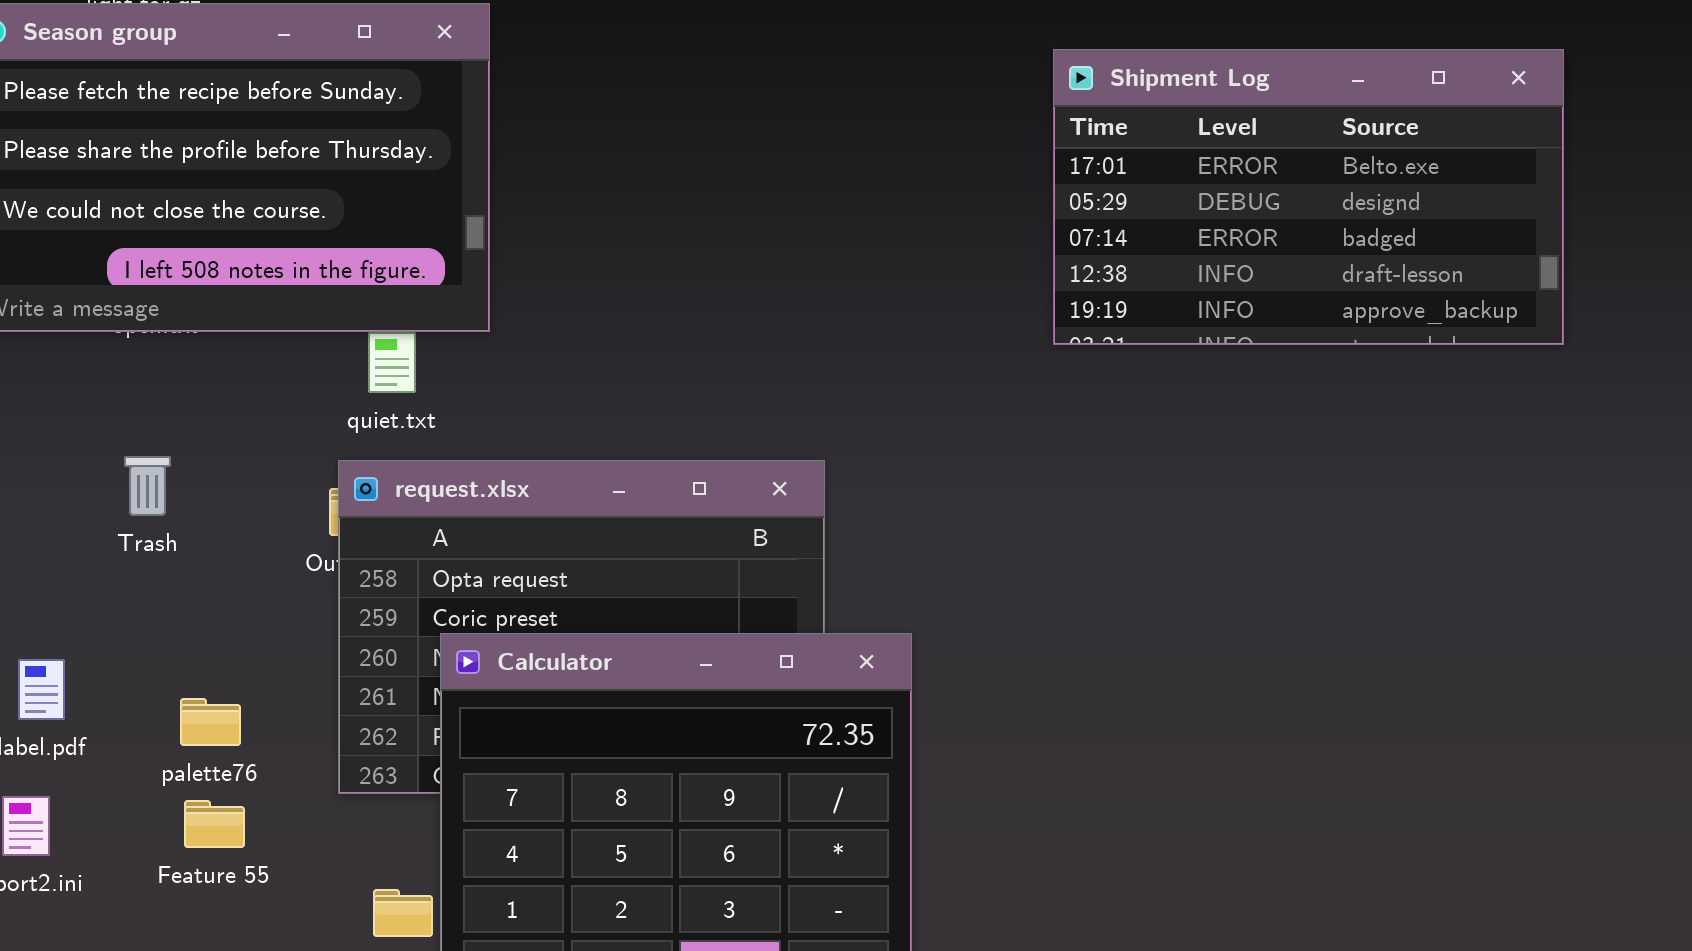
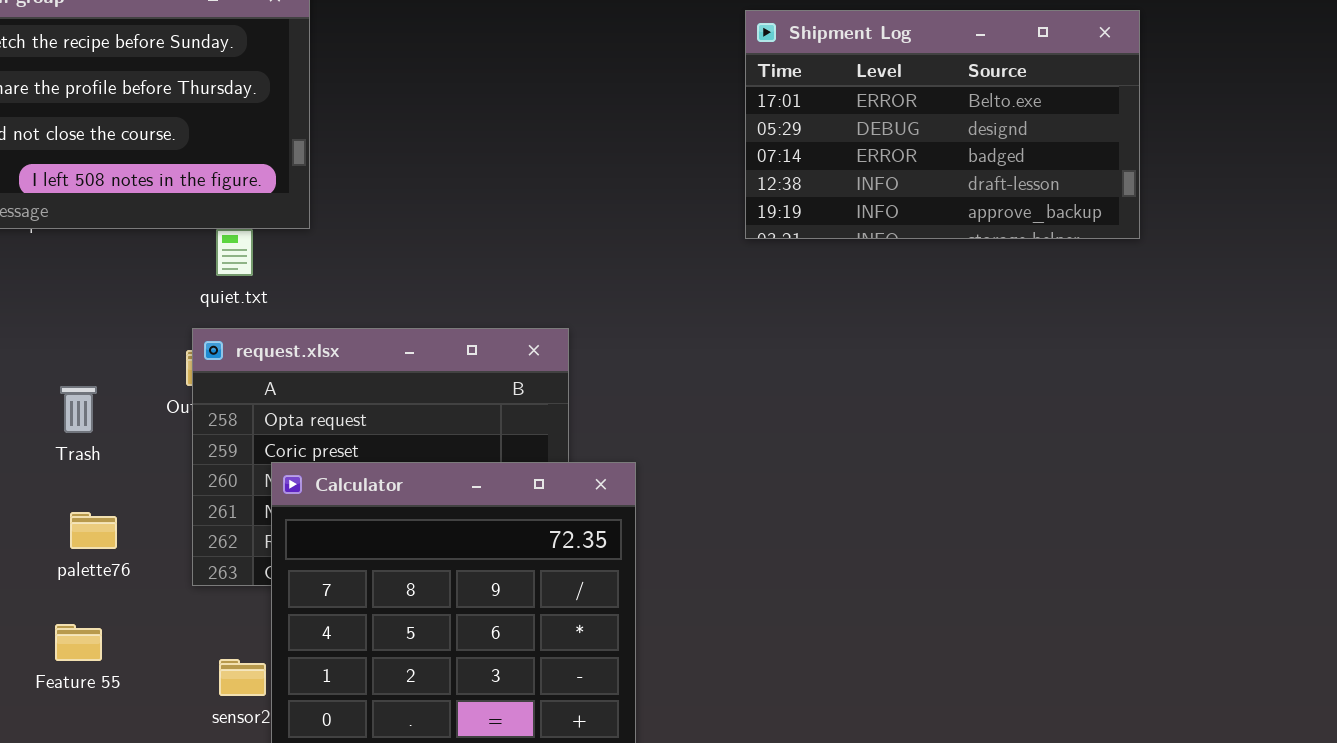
Trash: [124,456,171,516] -> [60,386,97,433], moved
Feature 55: [184,800,245,848] -> [55,624,102,661], moved

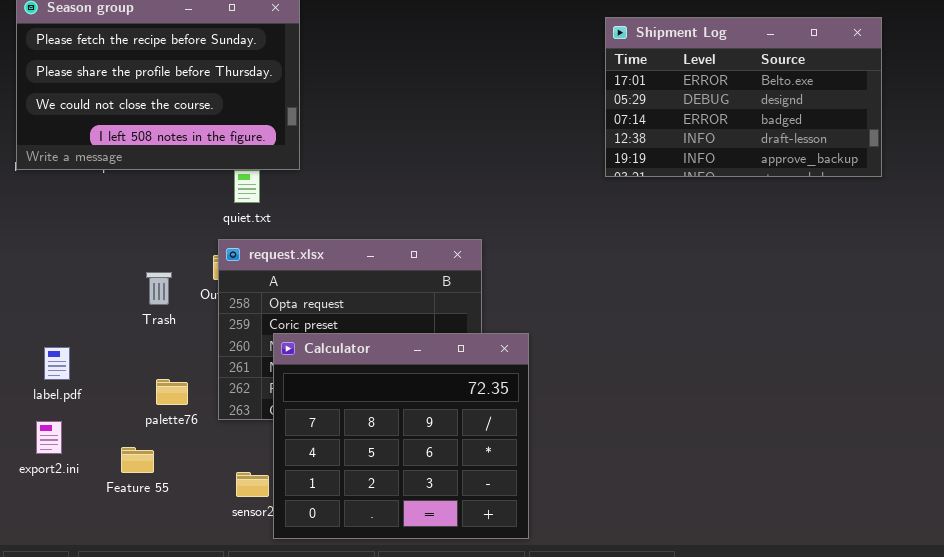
Trash: [60,386,97,433] -> [146,272,172,305], moved
palette76: [70,512,117,549] -> [156,379,188,405], moved

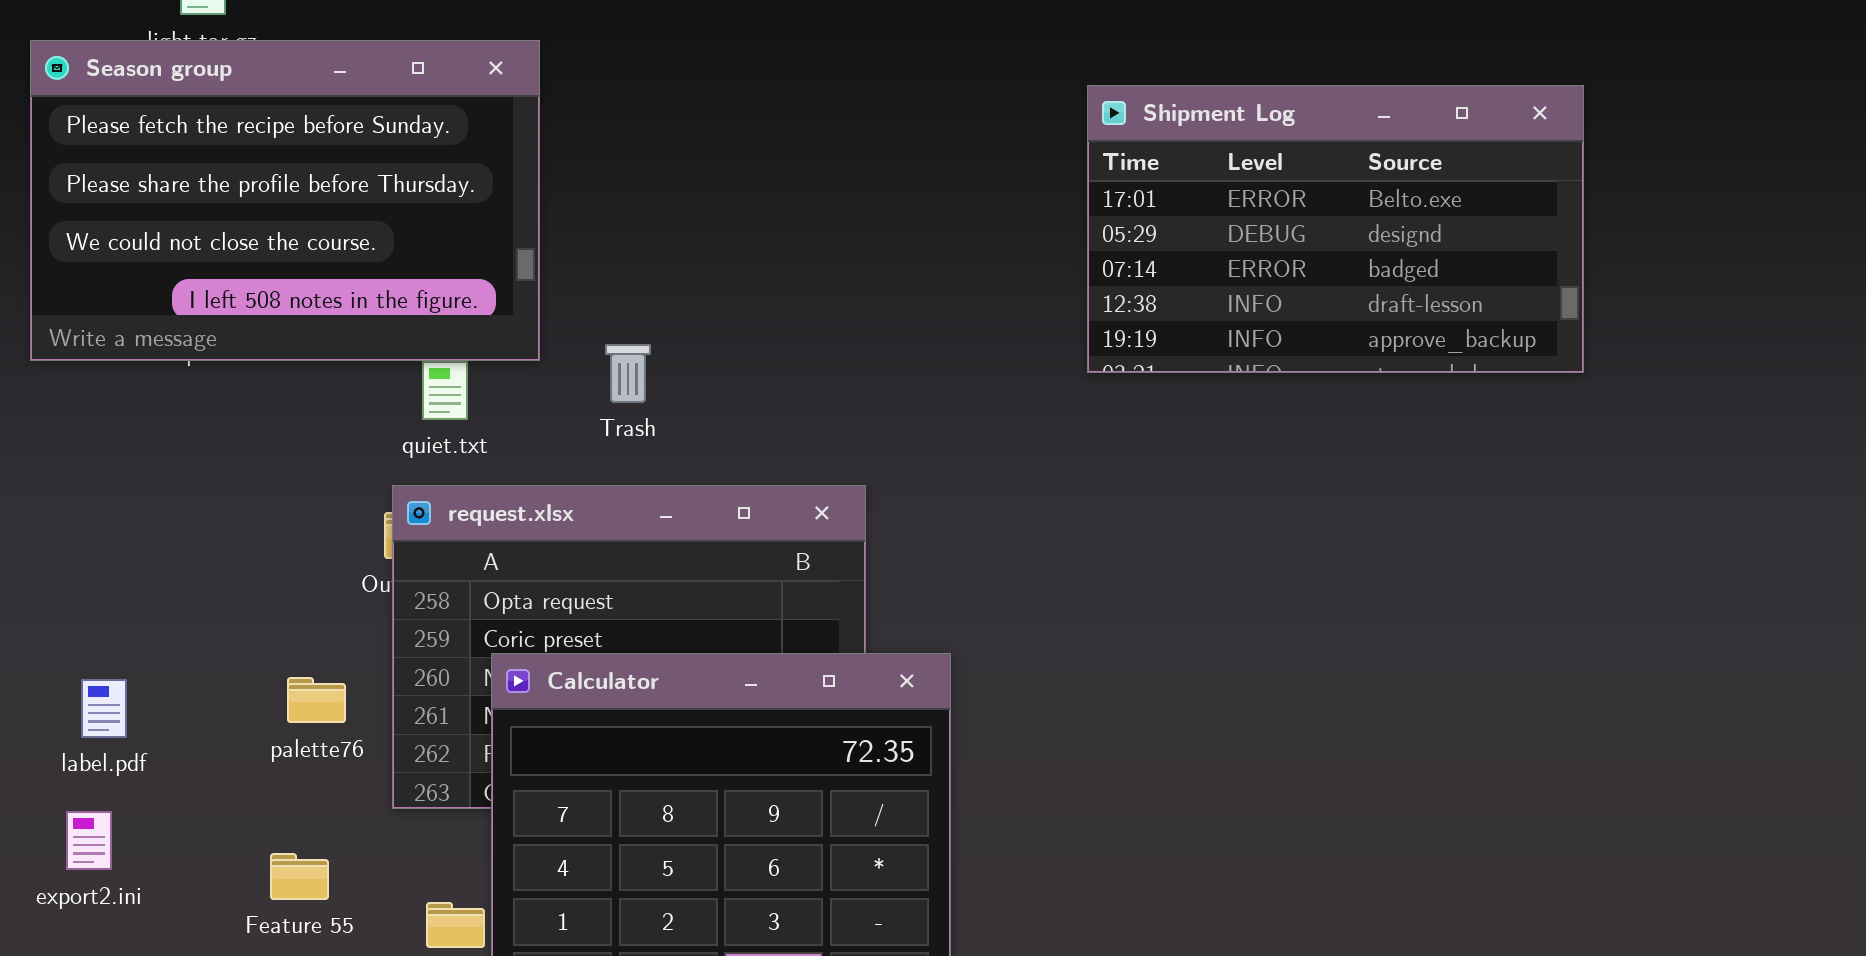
Trash: [146,272,172,305] -> [605,344,651,403], moved
palette76: [156,379,188,405] -> [287,677,346,723], moved
Feature 55: [121,447,154,473] -> [270,853,329,900], moved

